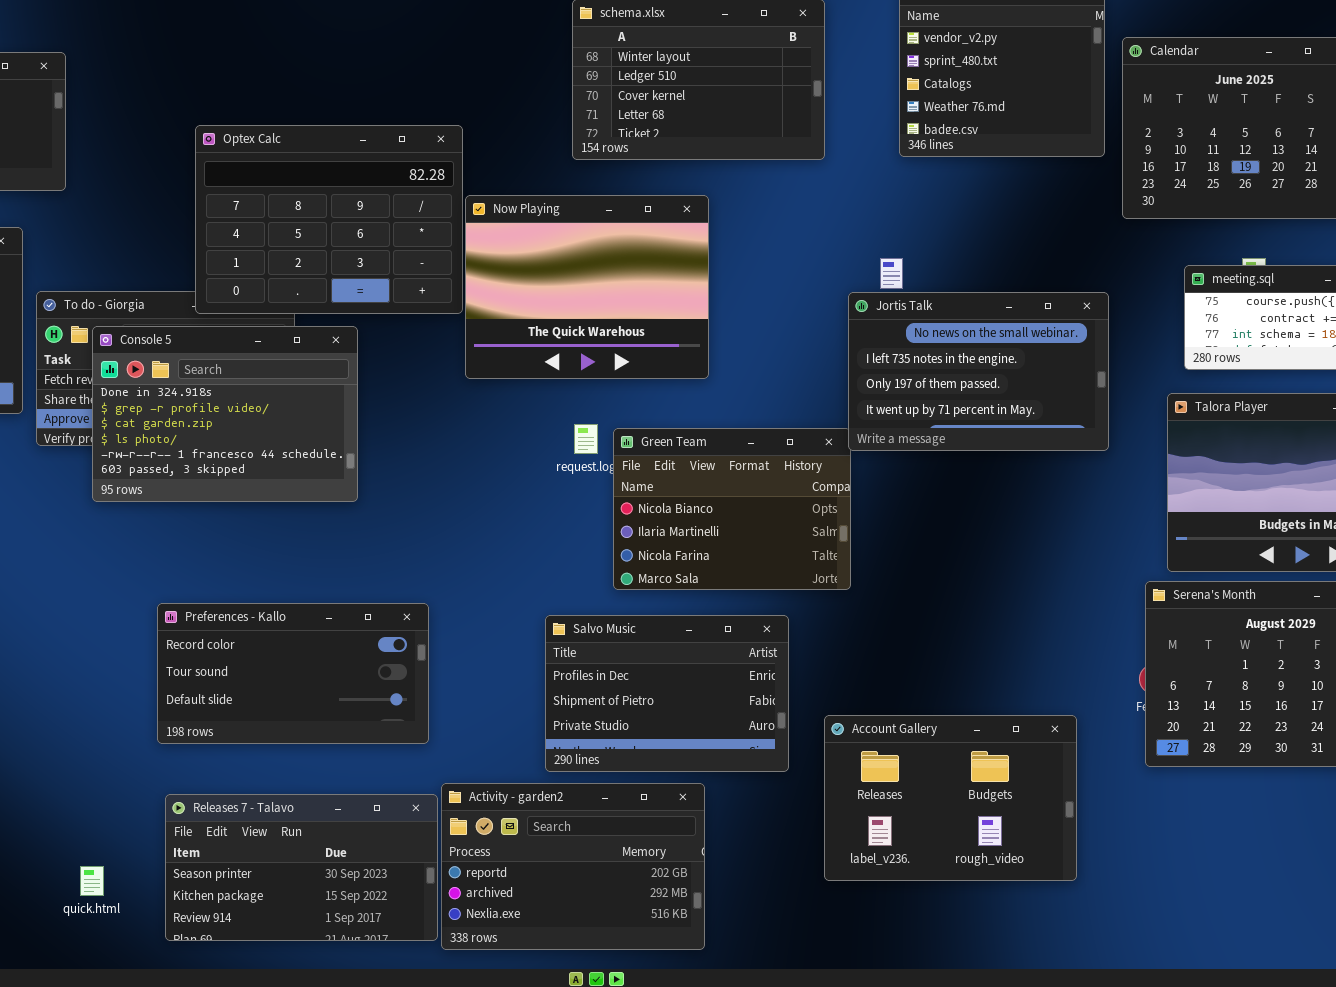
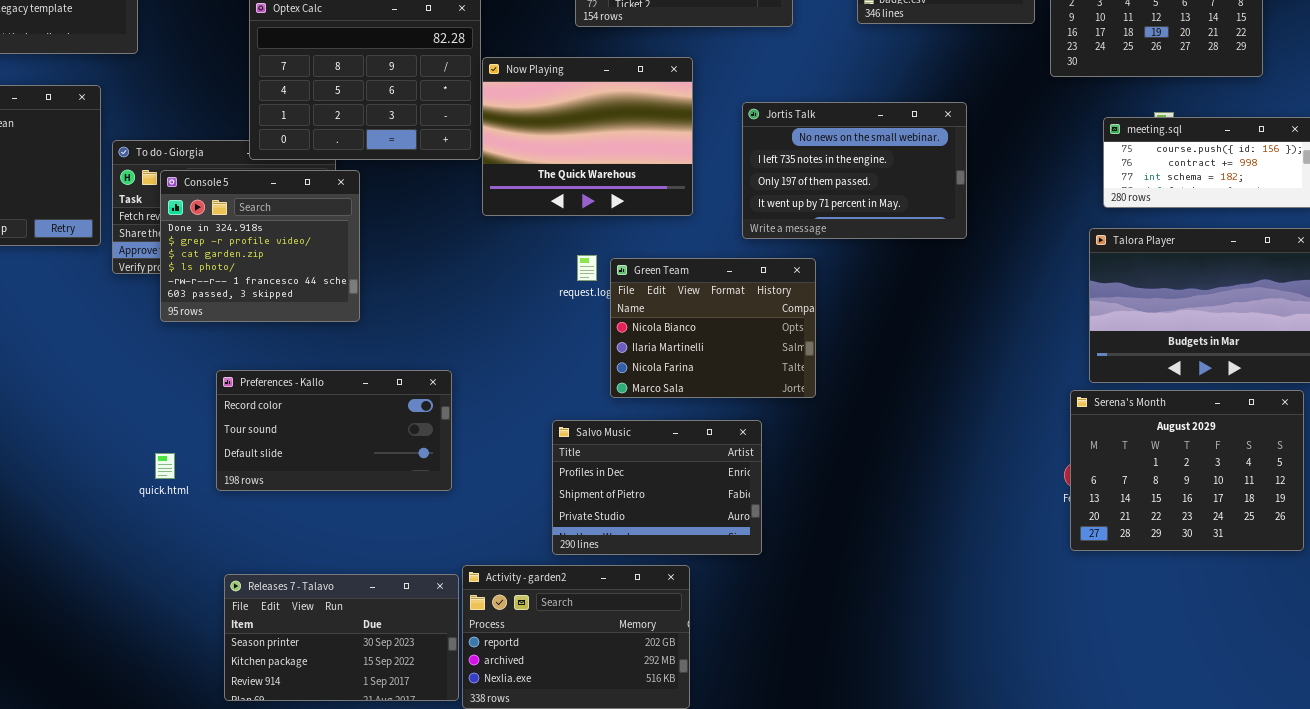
Jortis Talk: [848,292,1109,451] -> [742,102,967,239], moved
Console 5: [92,326,358,502] -> [160,170,360,322], resized
Preferences - Kallo: [157,603,429,744] -> [216,370,452,491], moved
Account Gallery: [824,715,1077,881] -> none, closed
quick.html: [80,866,104,896] -> [155,453,175,479], moved

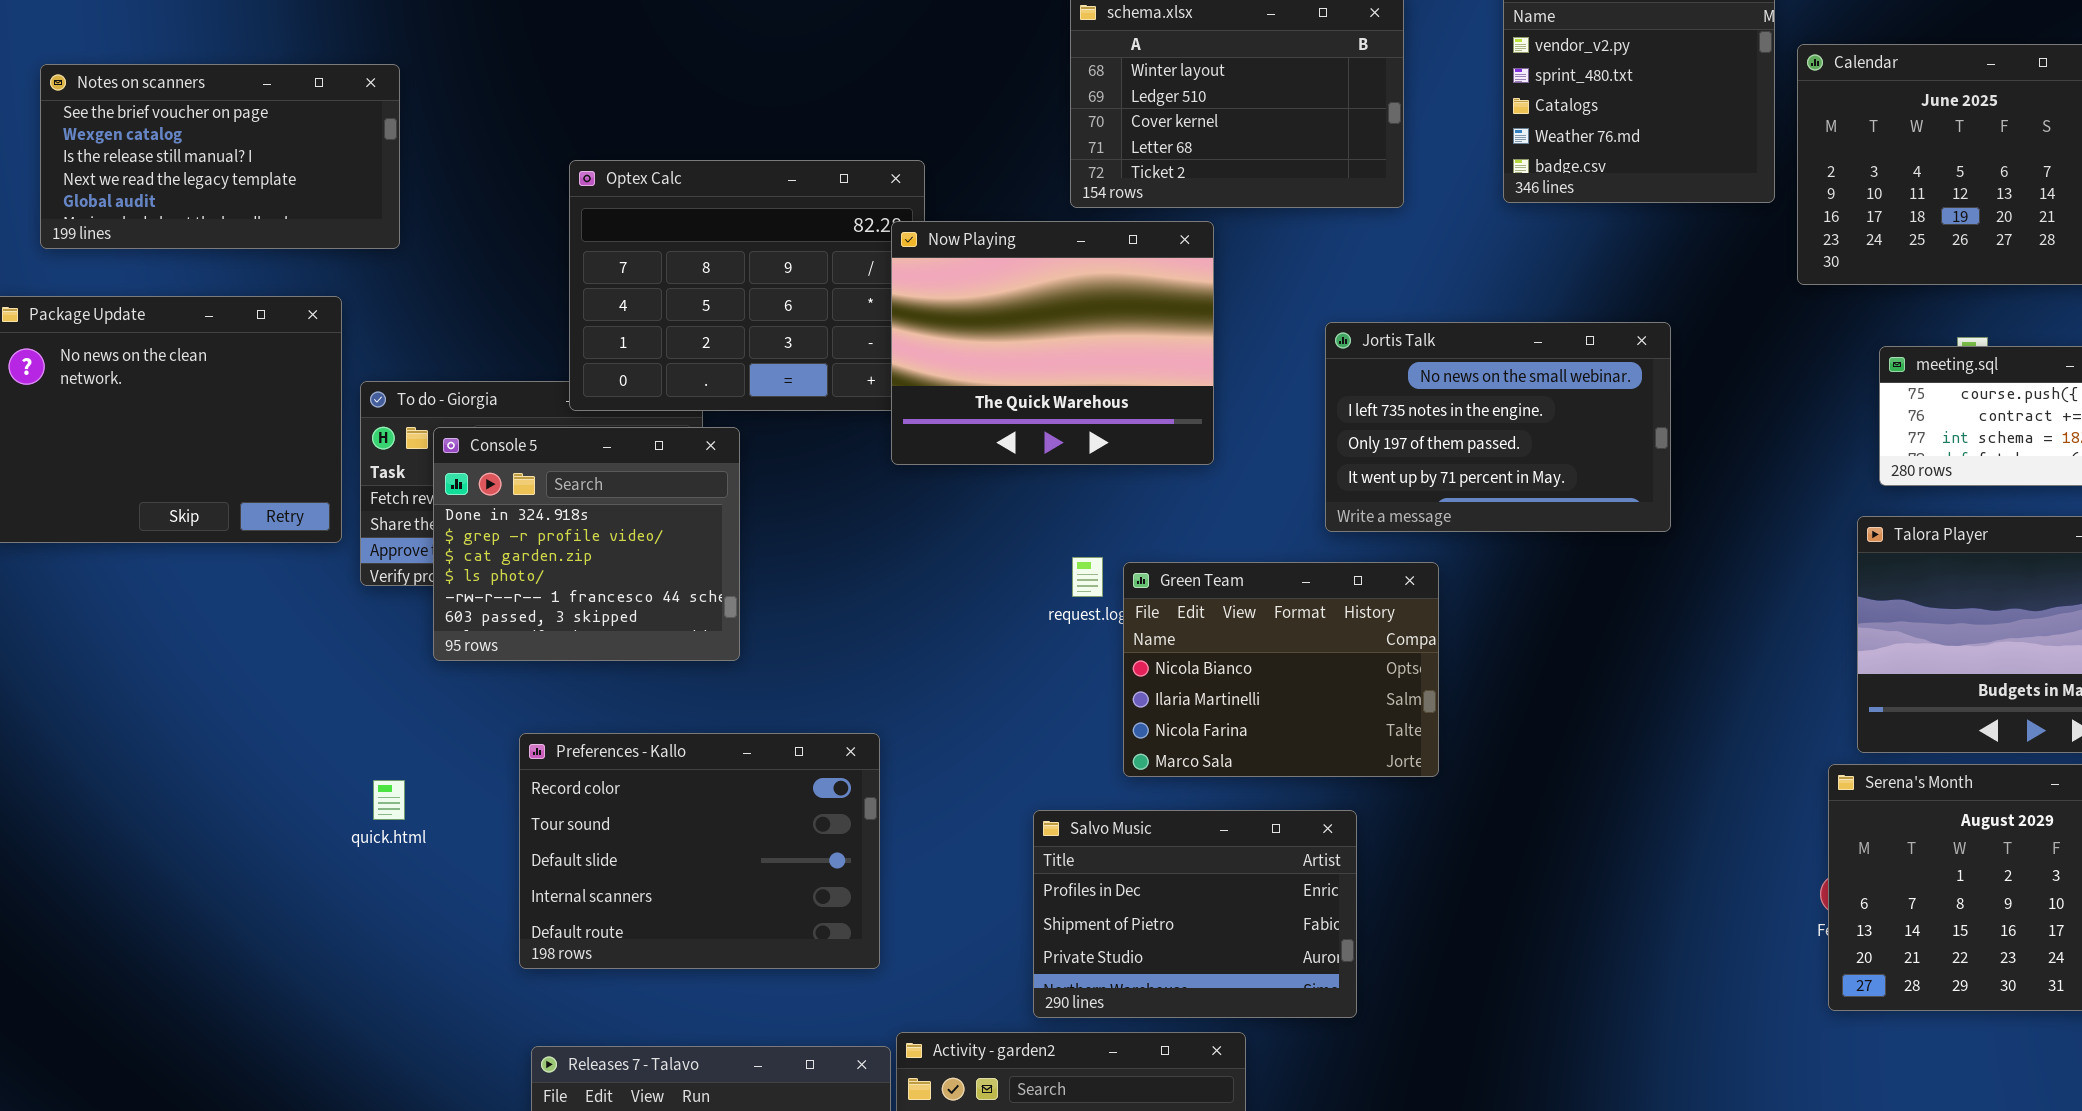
Now Playing: [482,57,693,216] -> [891,221,1214,465], moved
Preferences - Kallo: [216,370,452,491] -> [519,733,880,969], resized
quick.html: [155,453,175,479] -> [373,780,405,820], moved

